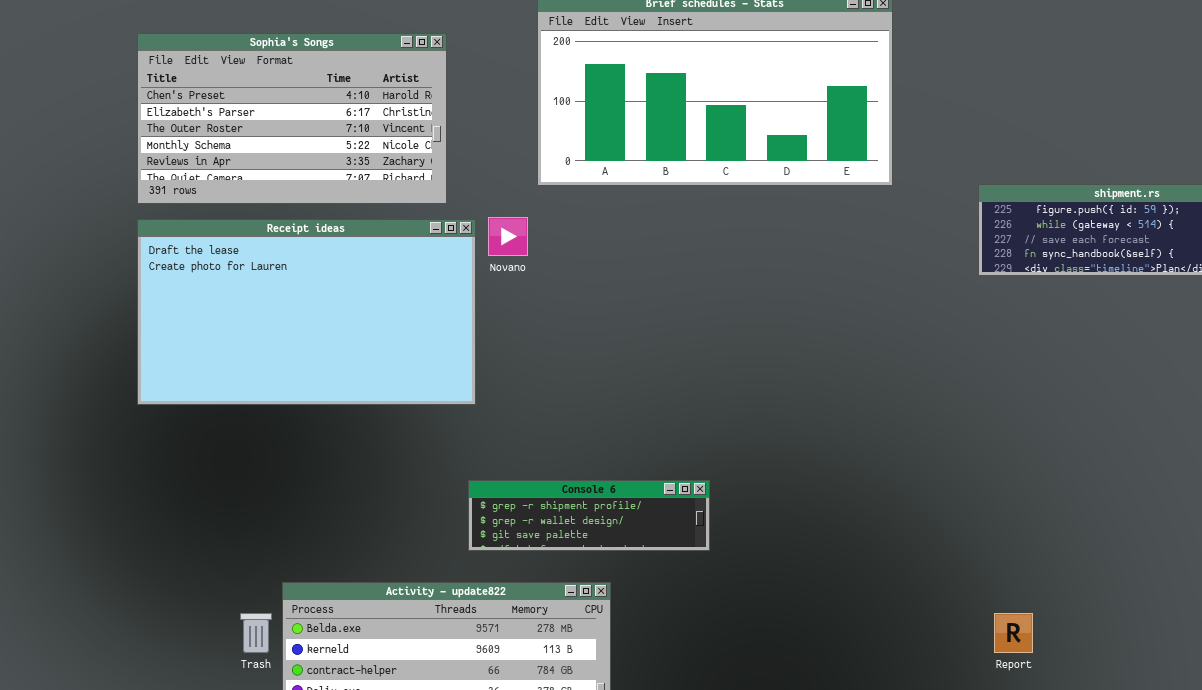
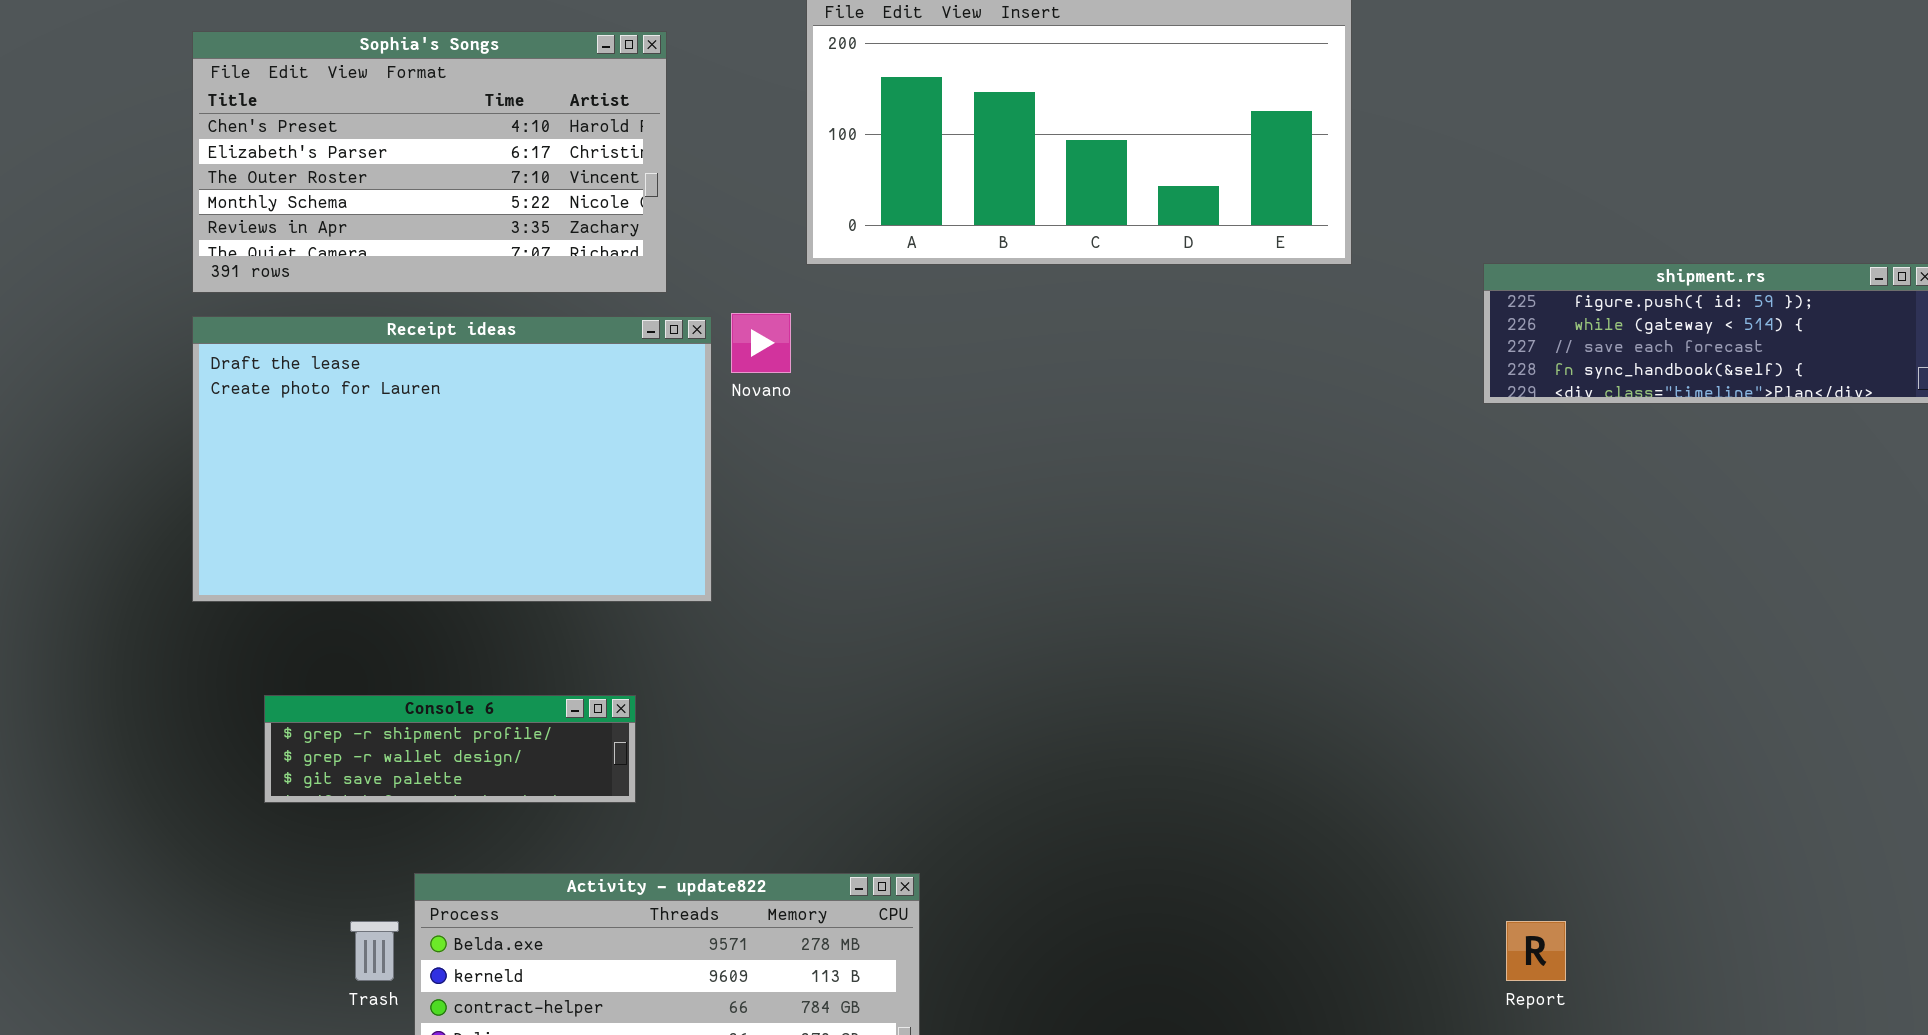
Console 6: [468,480,710,551] -> [264,695,636,803], moved

